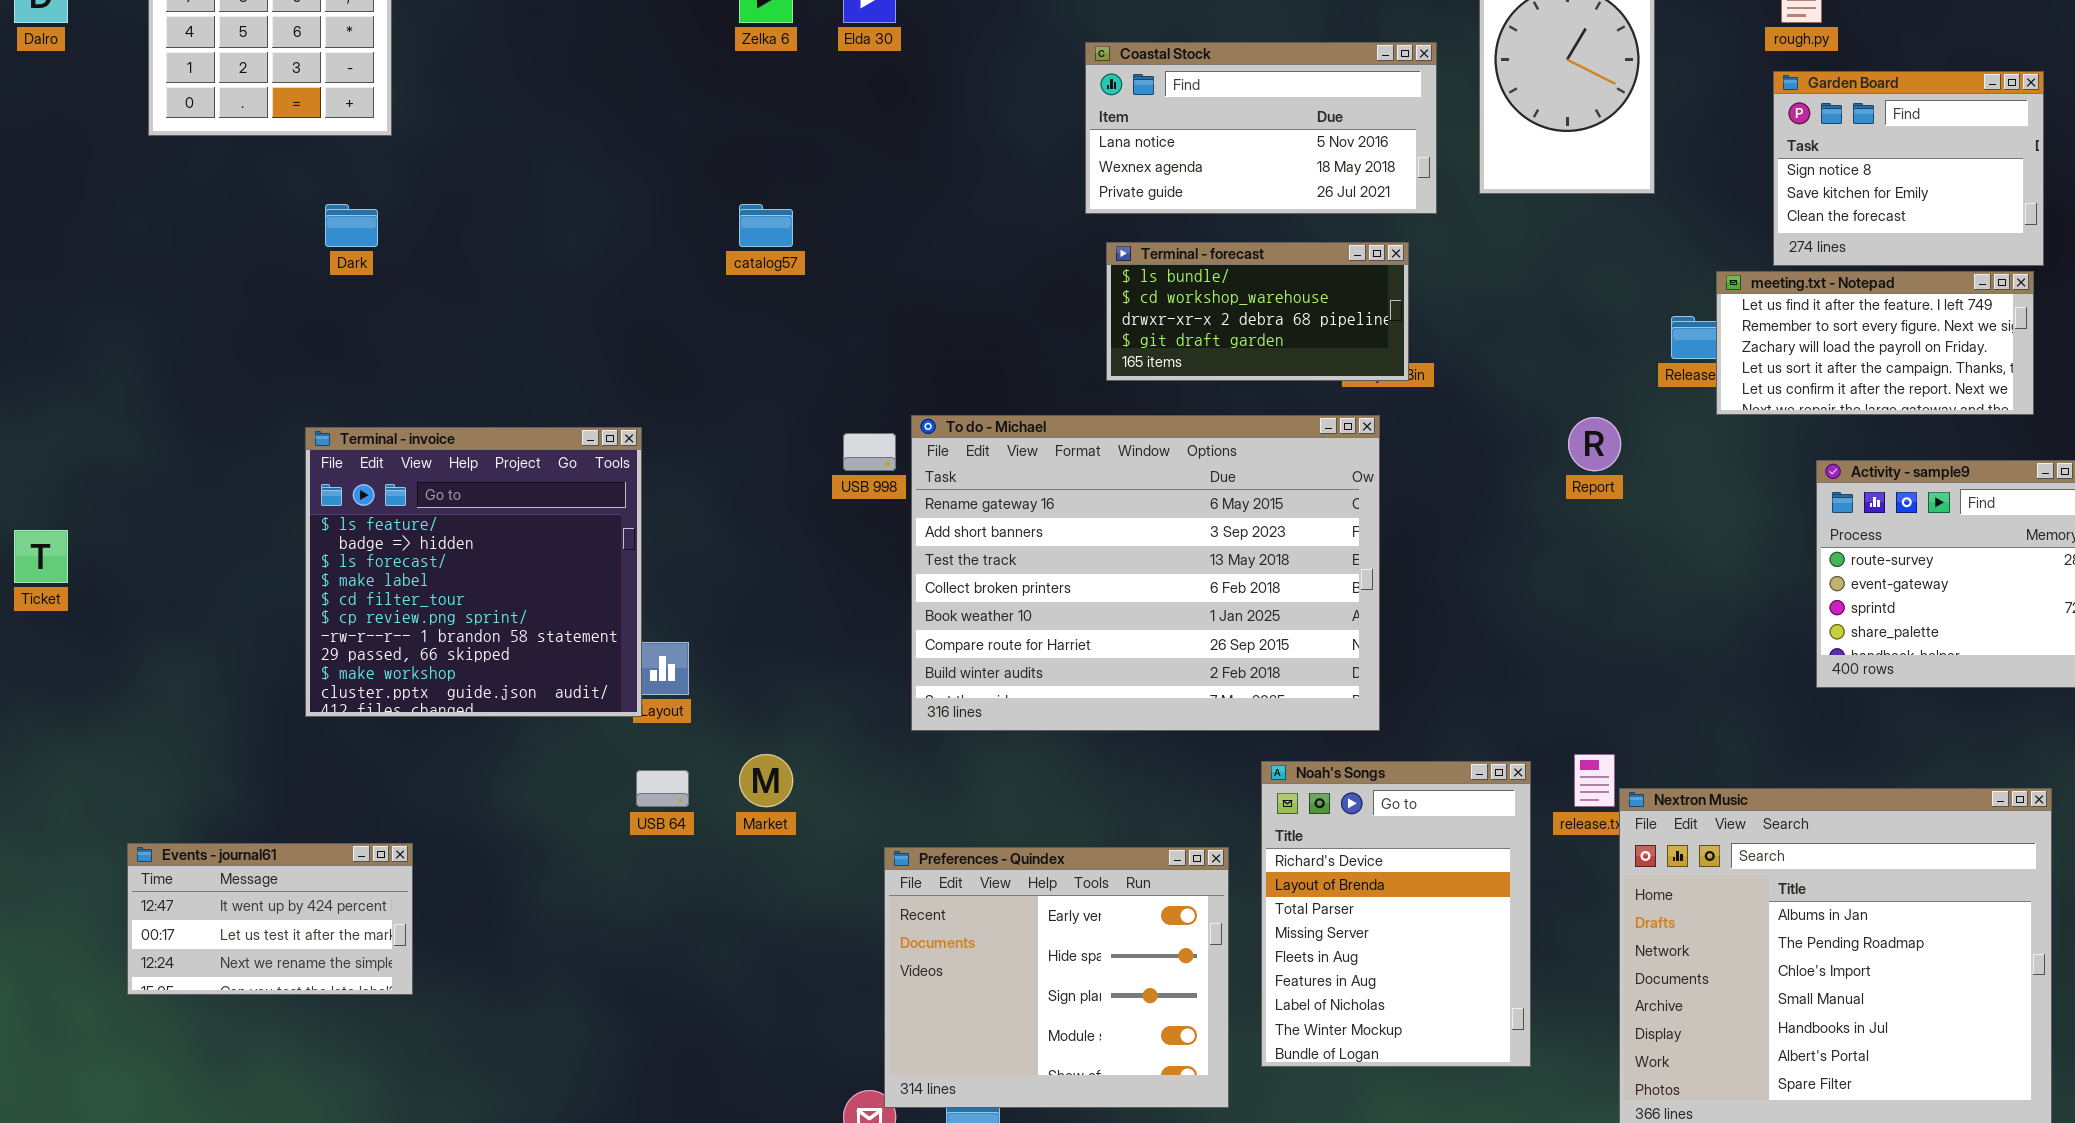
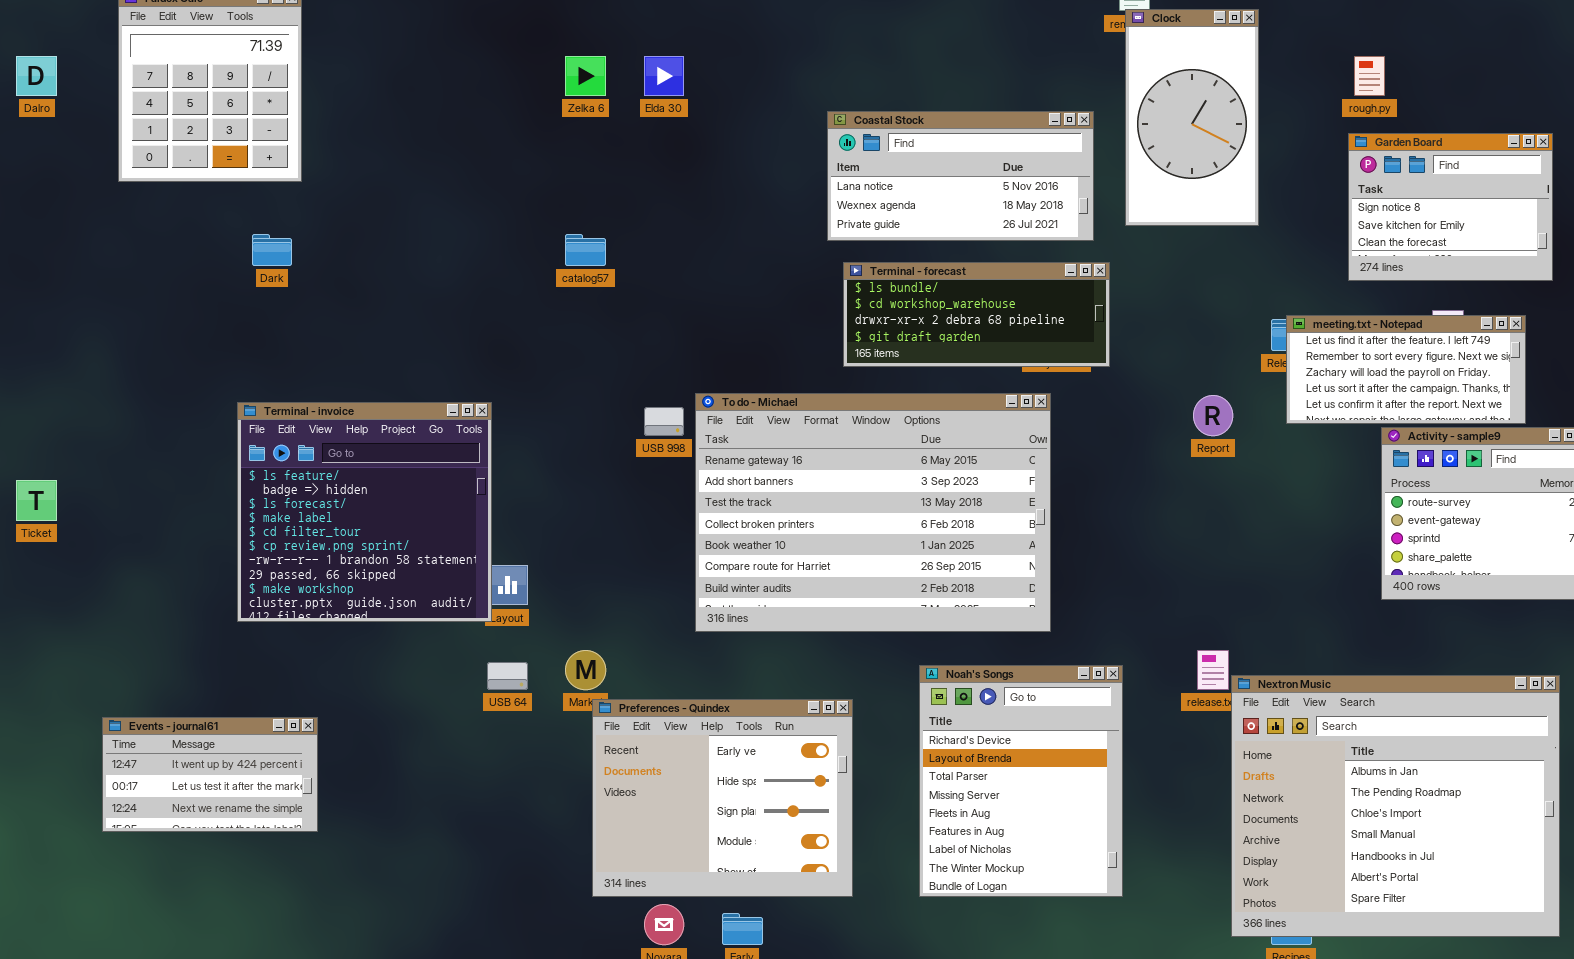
Terminal - forecast: [1106,242,1409,381] -> [843,262,1110,367], resized
meeting.txt - Notepad: [1716,271,2034,415] -> [1286,315,1526,424], moved
Noah's Songs: [1261,761,1531,1067] -> [919,665,1123,897], moved
Preferences - Quindex: [884,847,1229,1108] -> [592,699,853,897], moved

